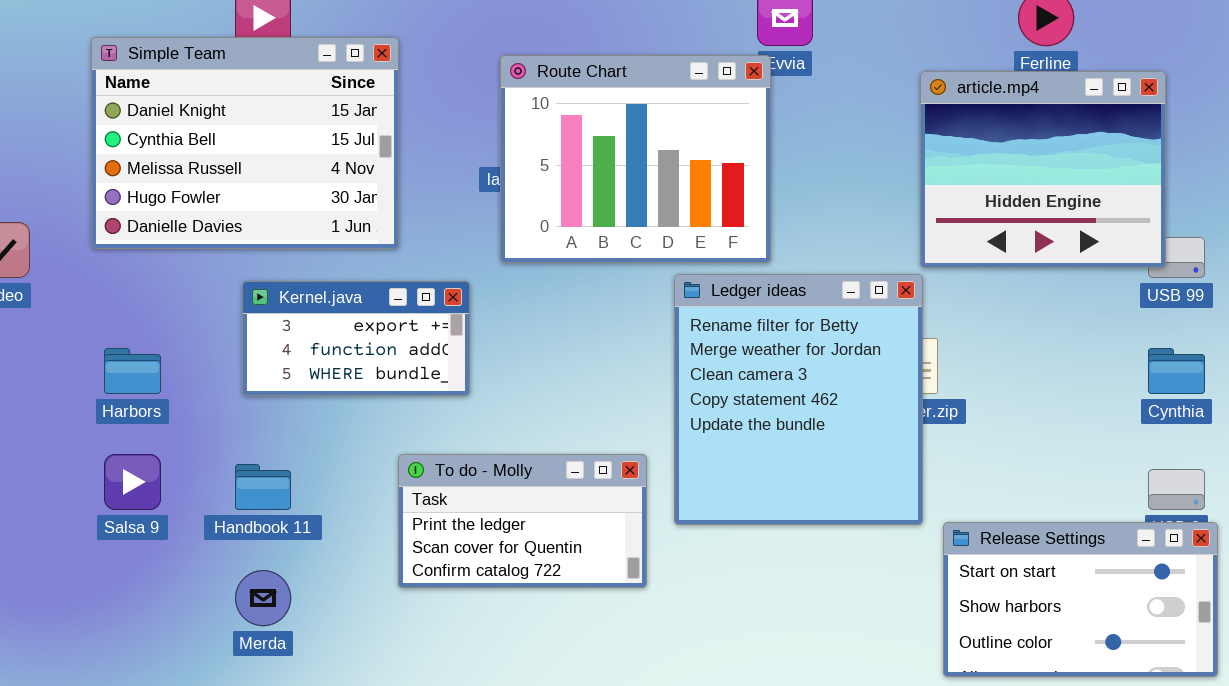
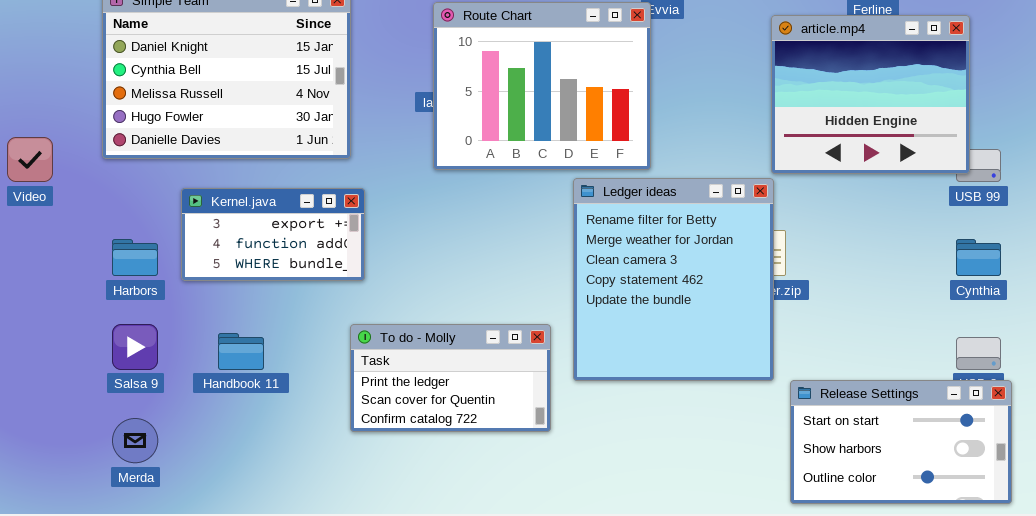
Kernel.java: [242,281,470,396] -> [181,188,365,281], moved
Merda: [235,570,291,626] -> [112,418,158,463], moved

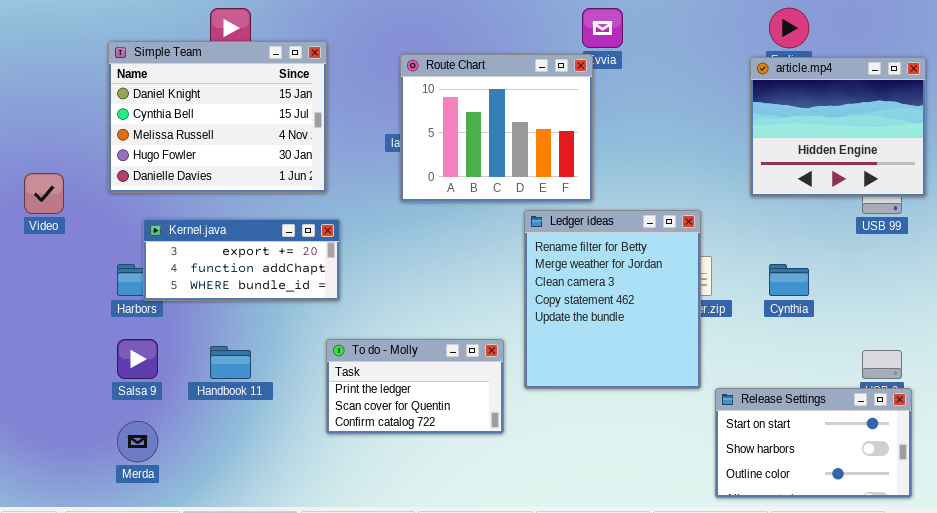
article.mp4: [771,15,970,174] -> [750,57,926,197], moved
Kernel.java: [181,188,365,281] -> [143,219,340,301], resized
Cynthia: [956,239,1001,276] -> [769,264,809,296], moved

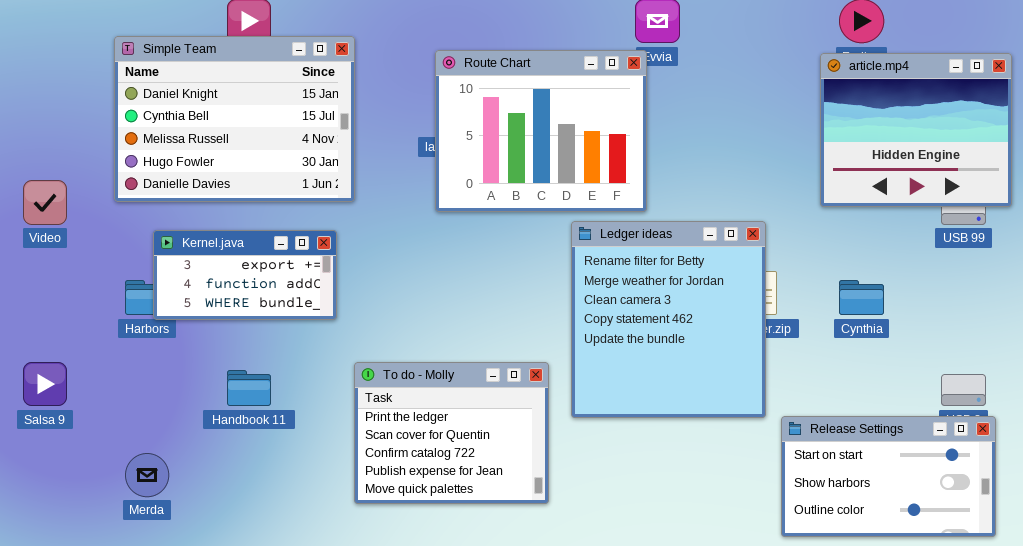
Kernel.java: [143,219,340,301] -> [153,230,337,320], resized
Salsa 9: [117,339,158,379] -> [23,362,67,406], moved
To do - Molly: [326,339,504,434] -> [354,362,549,504], resized

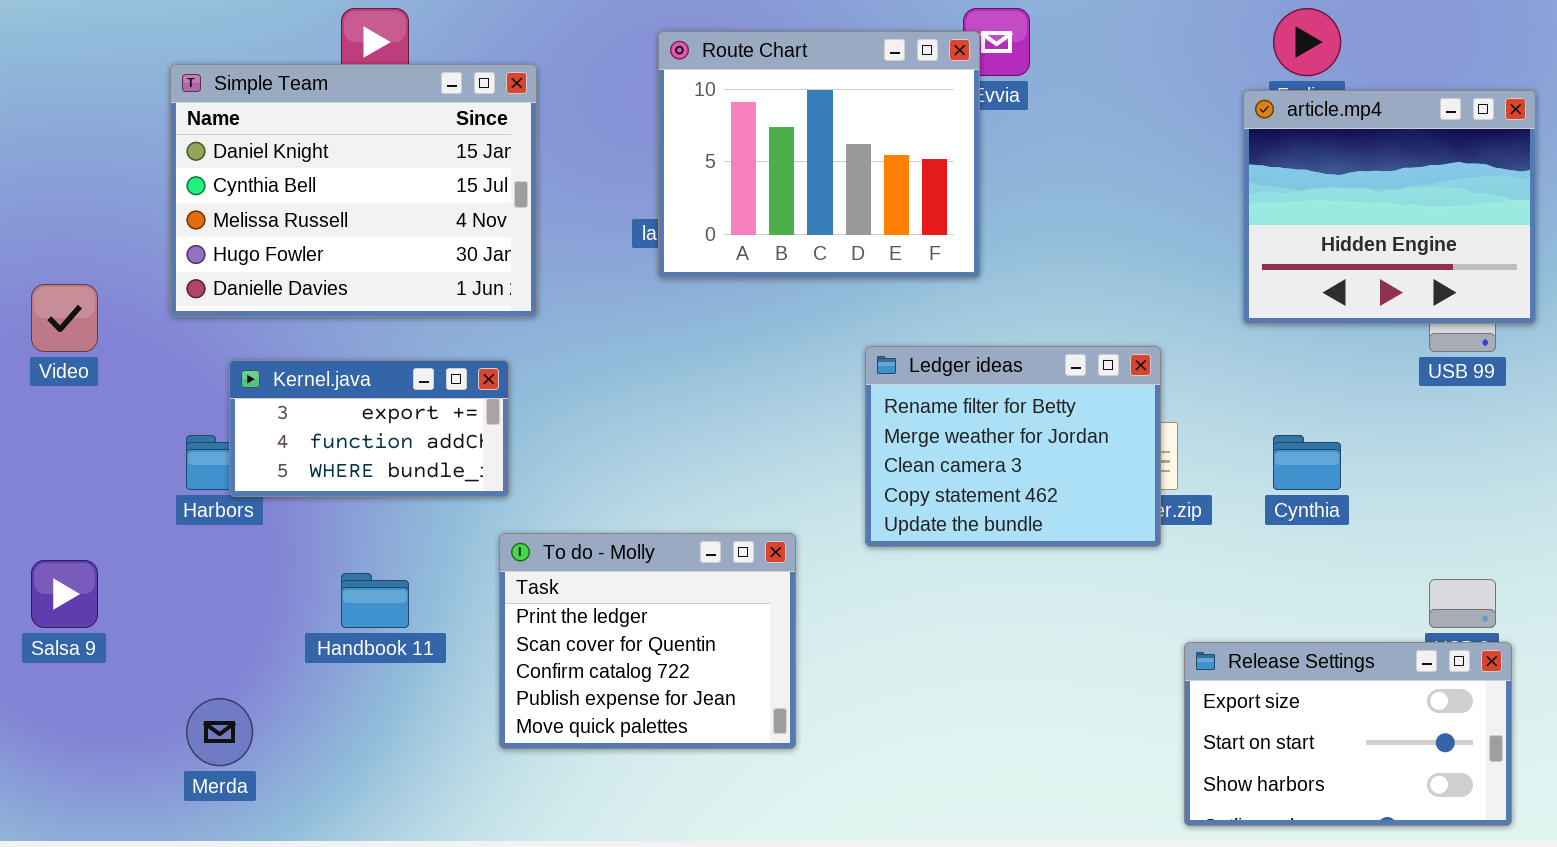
Route Chart: [435,50,647,212] -> [658,31,980,278], moved
Ledger ideas: [571,221,766,418] -> [865,346,1161,547], resized
To do - Molly: [354,362,549,504] -> [499,533,796,749], moved
Release Settings: [781,416,996,537] -> [1184,642,1512,826], scrolled up 1 row

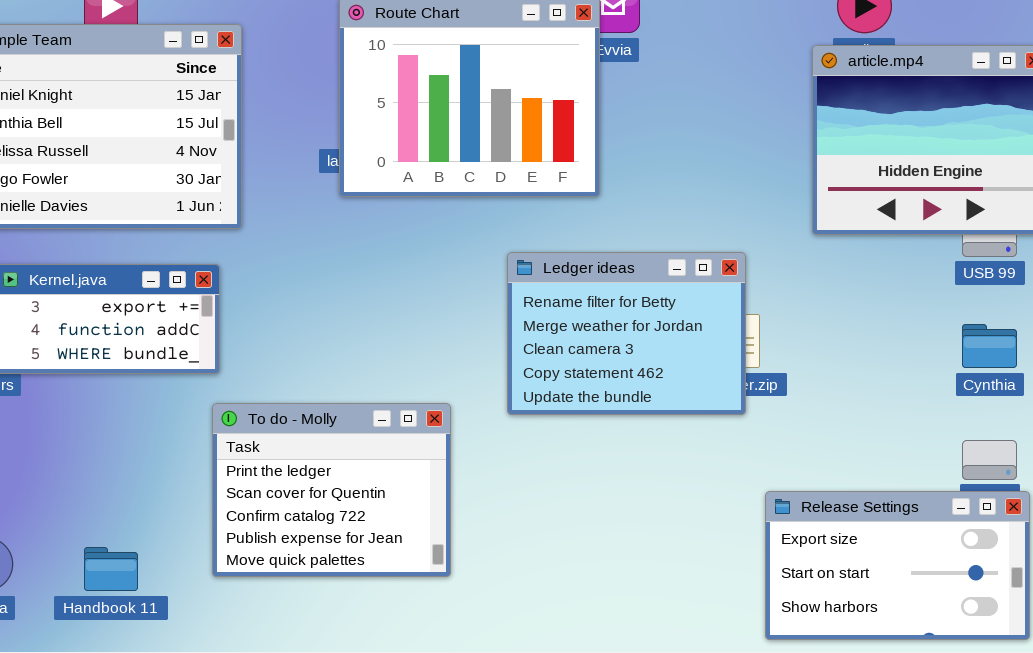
Cynthia: [1273,435,1341,490] -> [962,324,1017,368], moved
Handbook 11: [341,573,409,628] -> [84,547,138,591], moved

